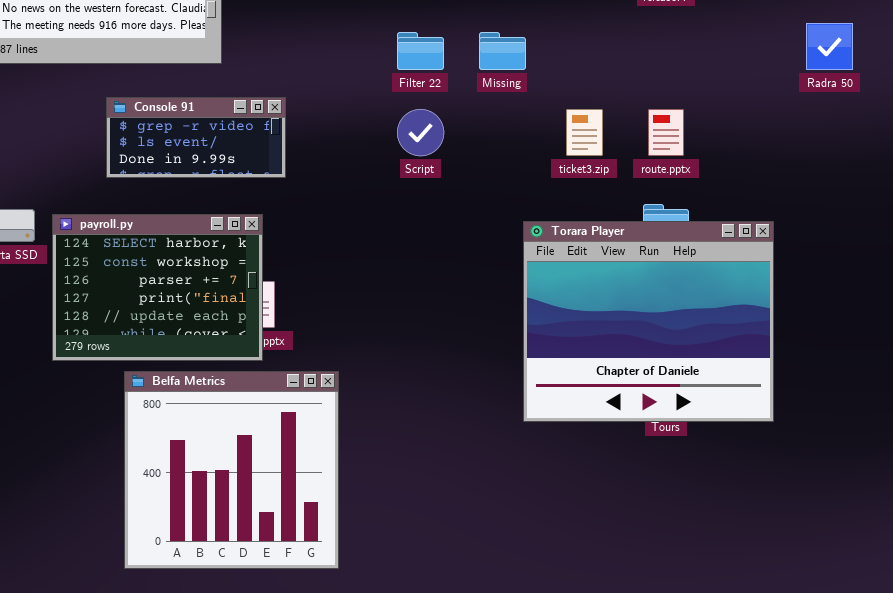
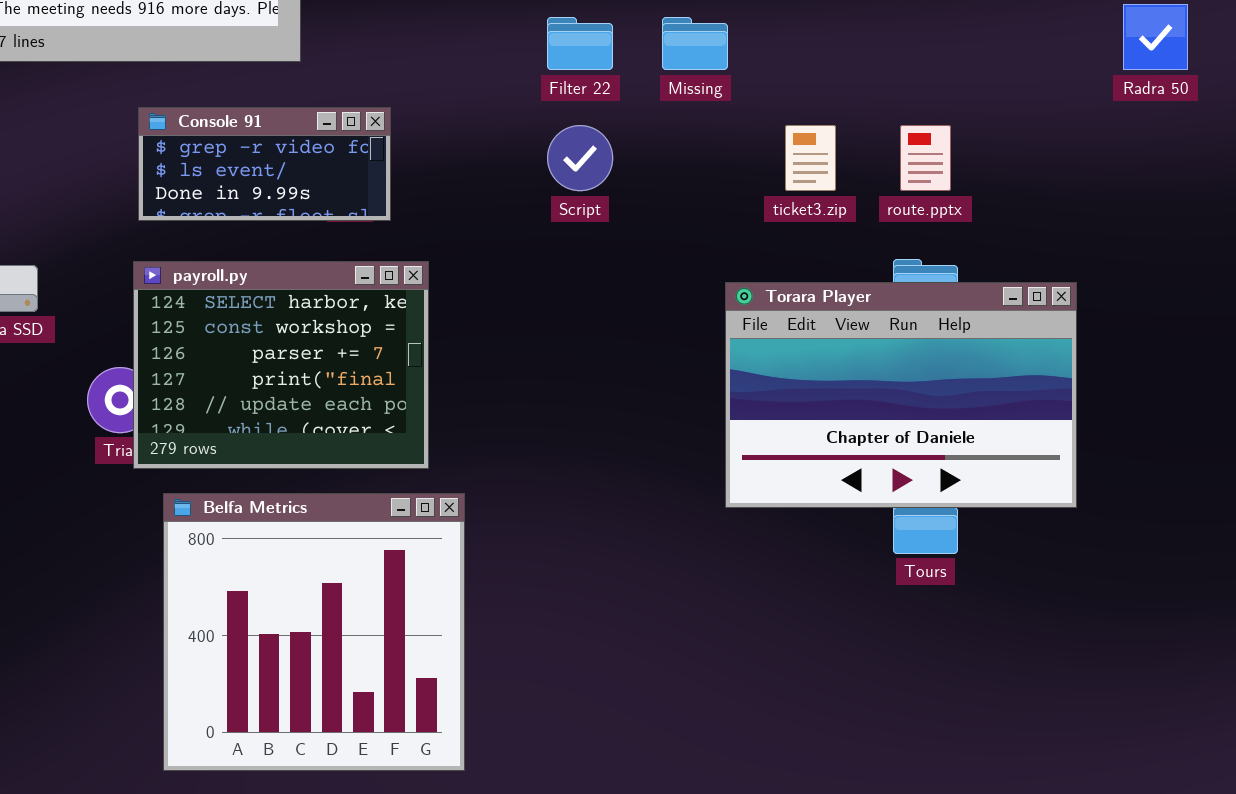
payroll.py: [52,214,263,361] -> [133,261,429,469], moved
Torara Player: [523,221,774,422] -> [725,282,1077,508], resized

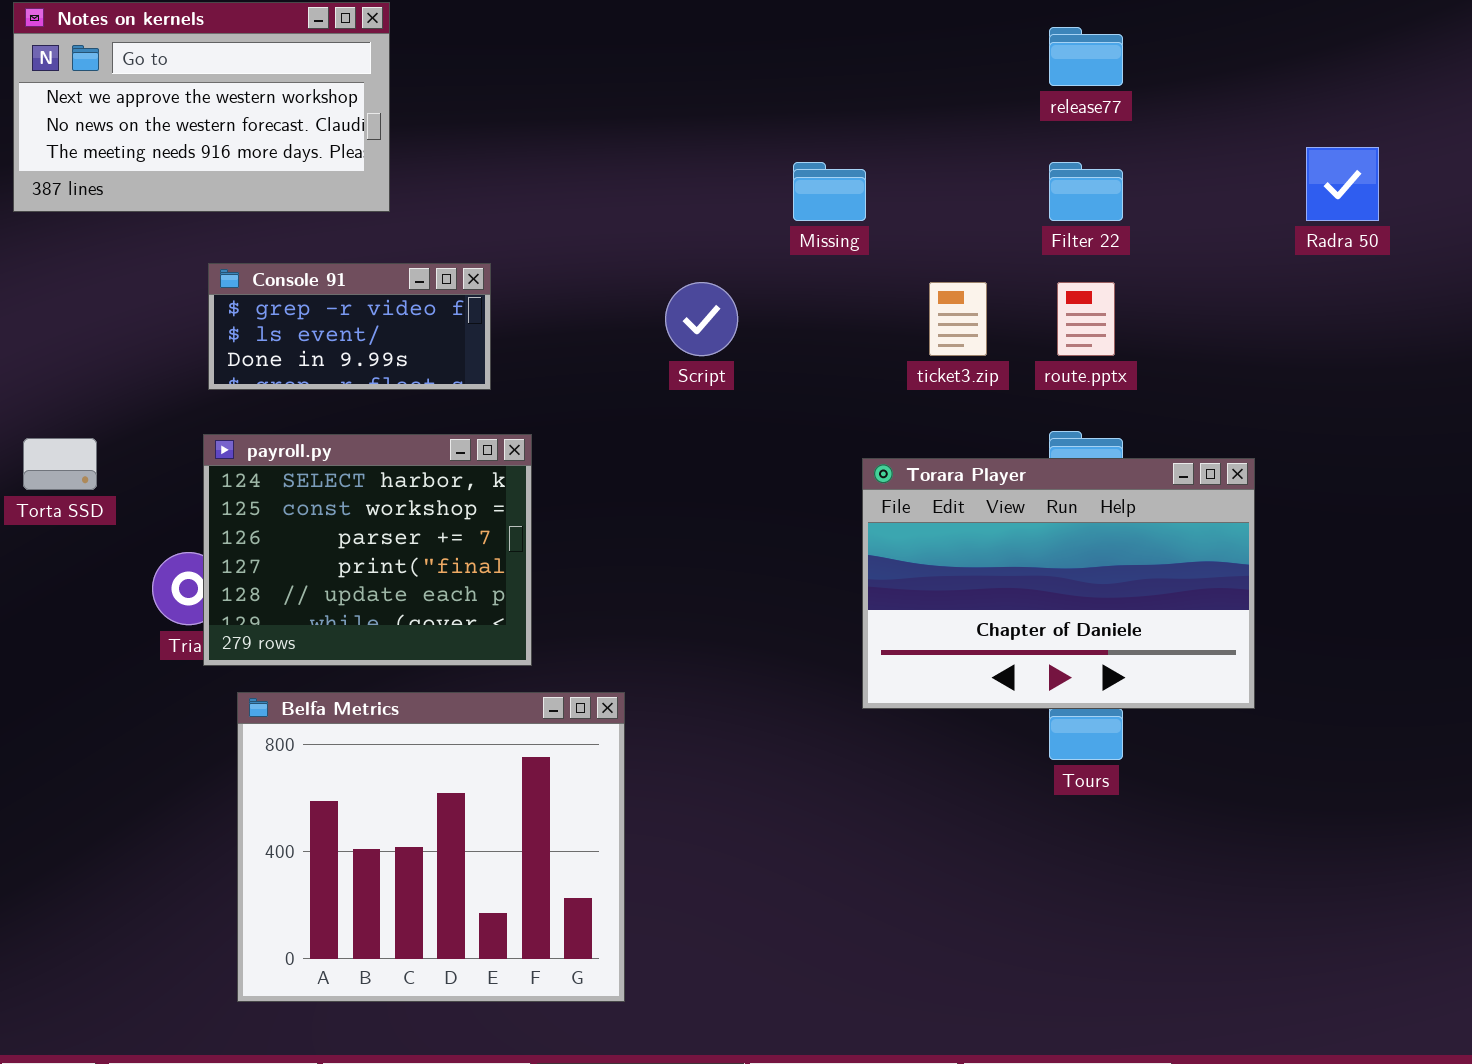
Filter 22: [547,17,613,70] -> [1049,162,1123,221], moved
Belfa Metrics: [163,493,465,771] -> [237,692,625,1002], resized

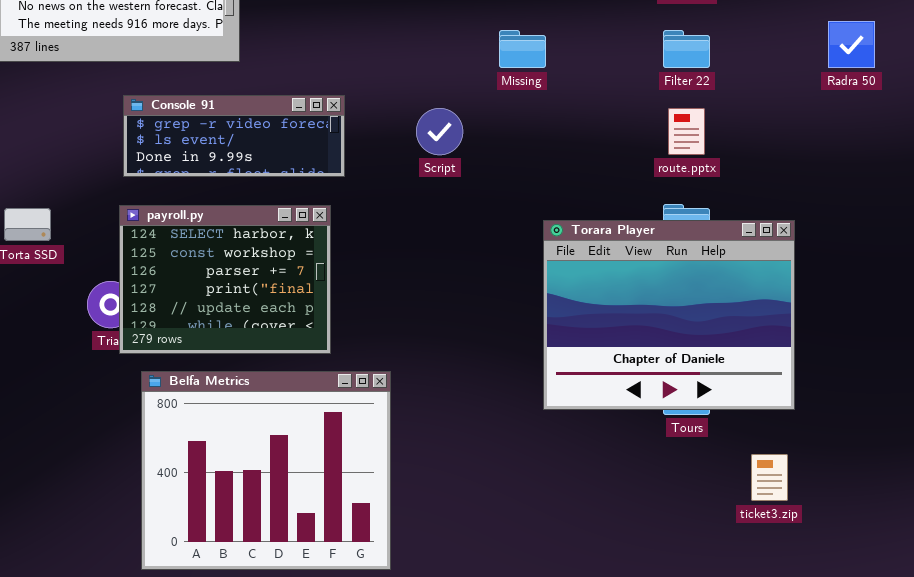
Console 91: [208,263,491,390] -> [123,95,345,177], resized
ticket3.zip: [929,282,987,356] -> [751,454,788,501], moved
Torara Player: [862,458,1255,709] -> [543,220,795,410], resized

